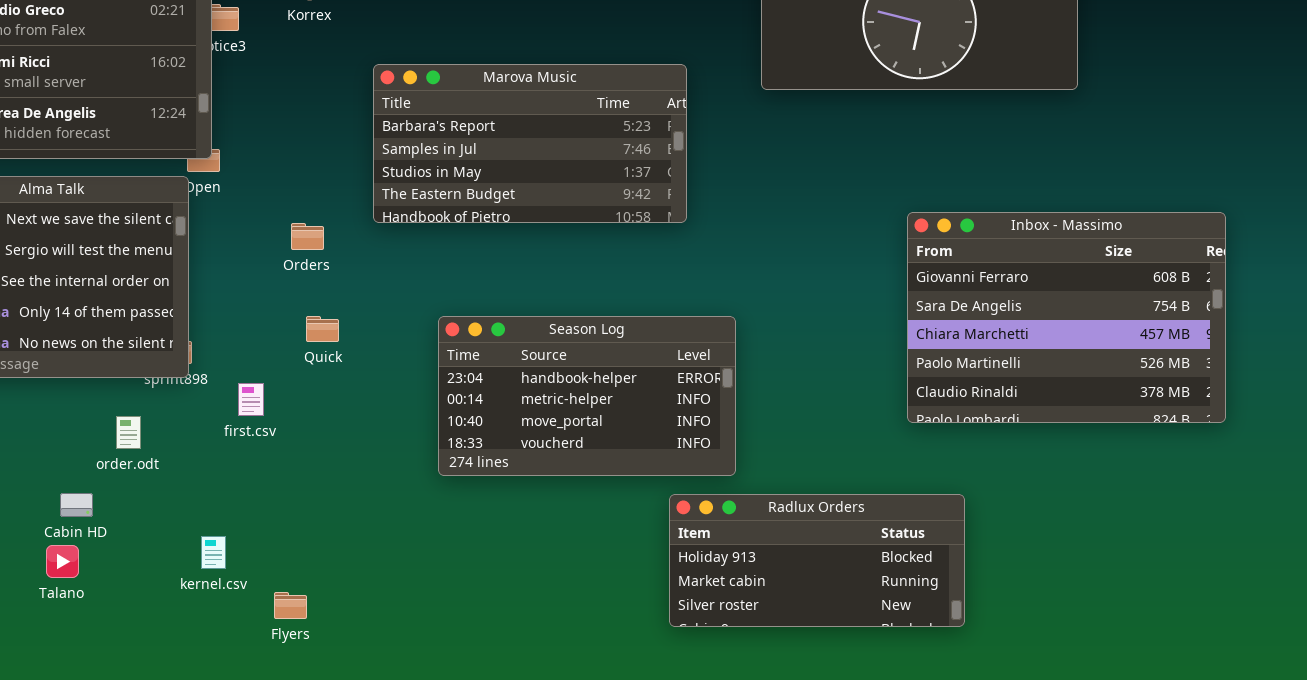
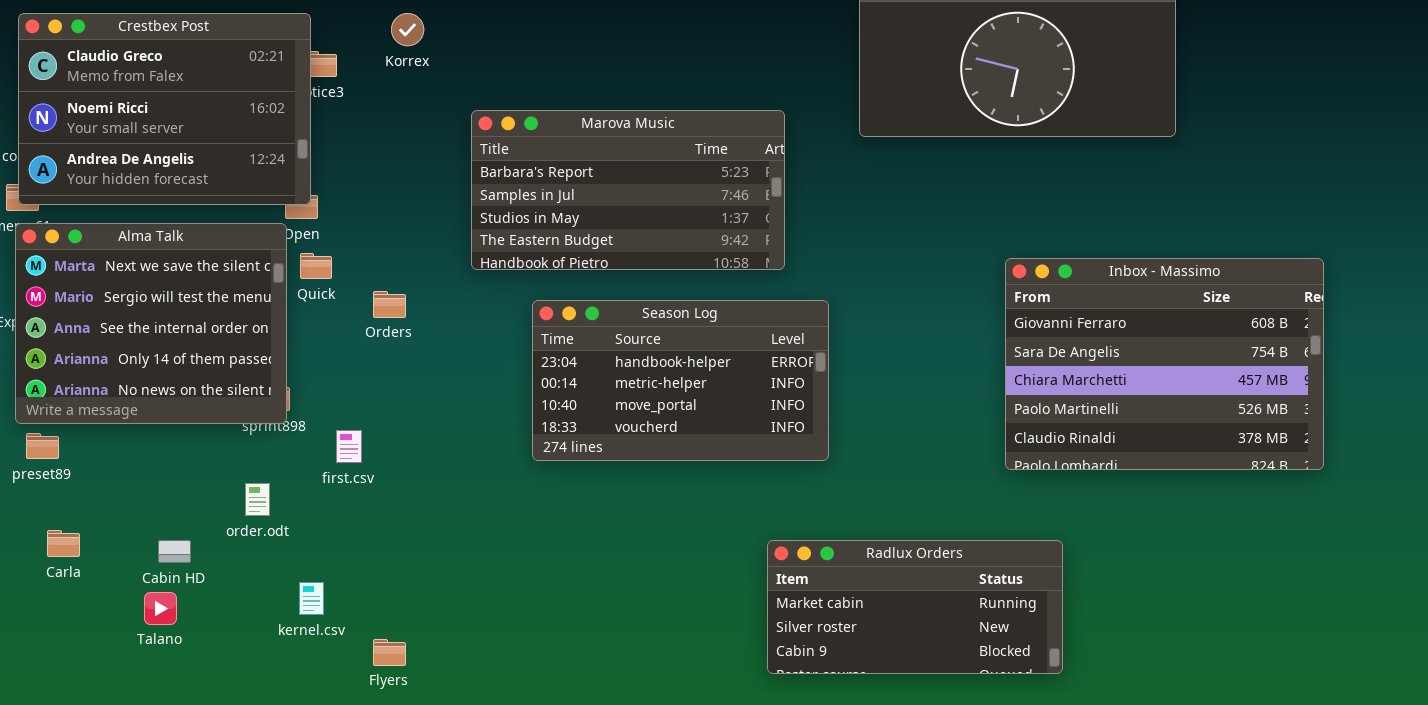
Orders: [291,223,324,250] -> [373,291,406,318], moved
Quick: [306,316,339,342] -> [300,253,332,279], moved
Season Log: [438,316,736,476] -> [532,300,829,461], moved
order.odt: [116,416,141,449] -> [245,483,270,516], moved
Radlux Orders: [669,494,965,627] -> [767,540,1063,674], scrolled down 1 row

